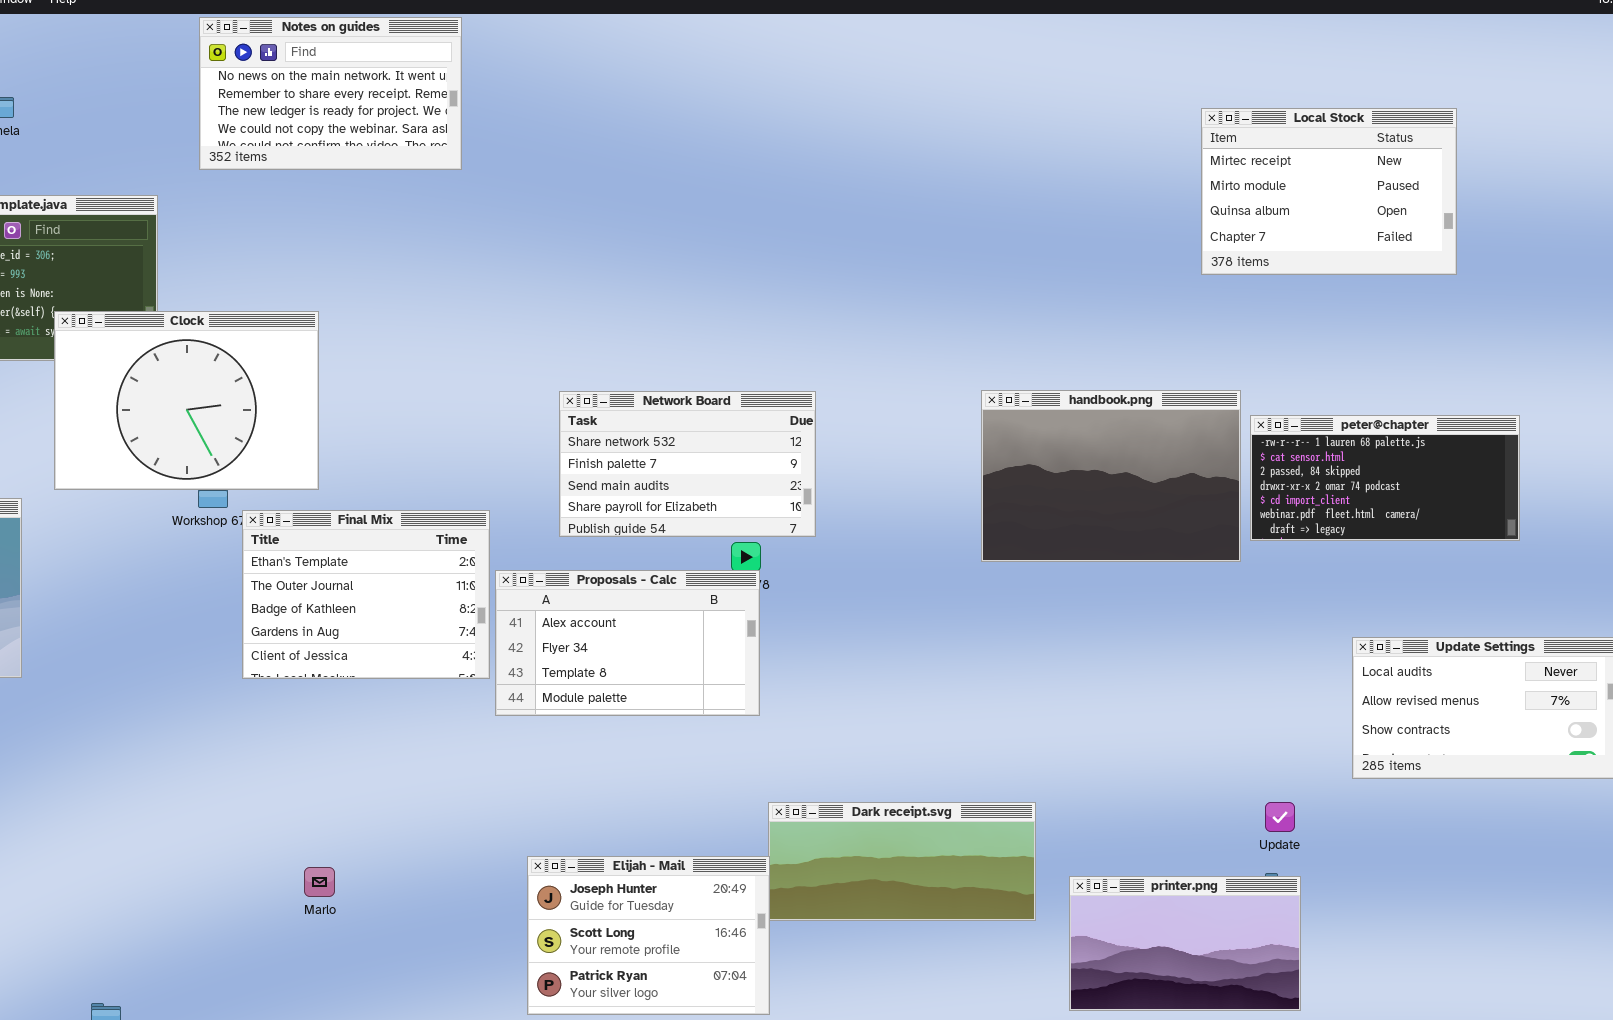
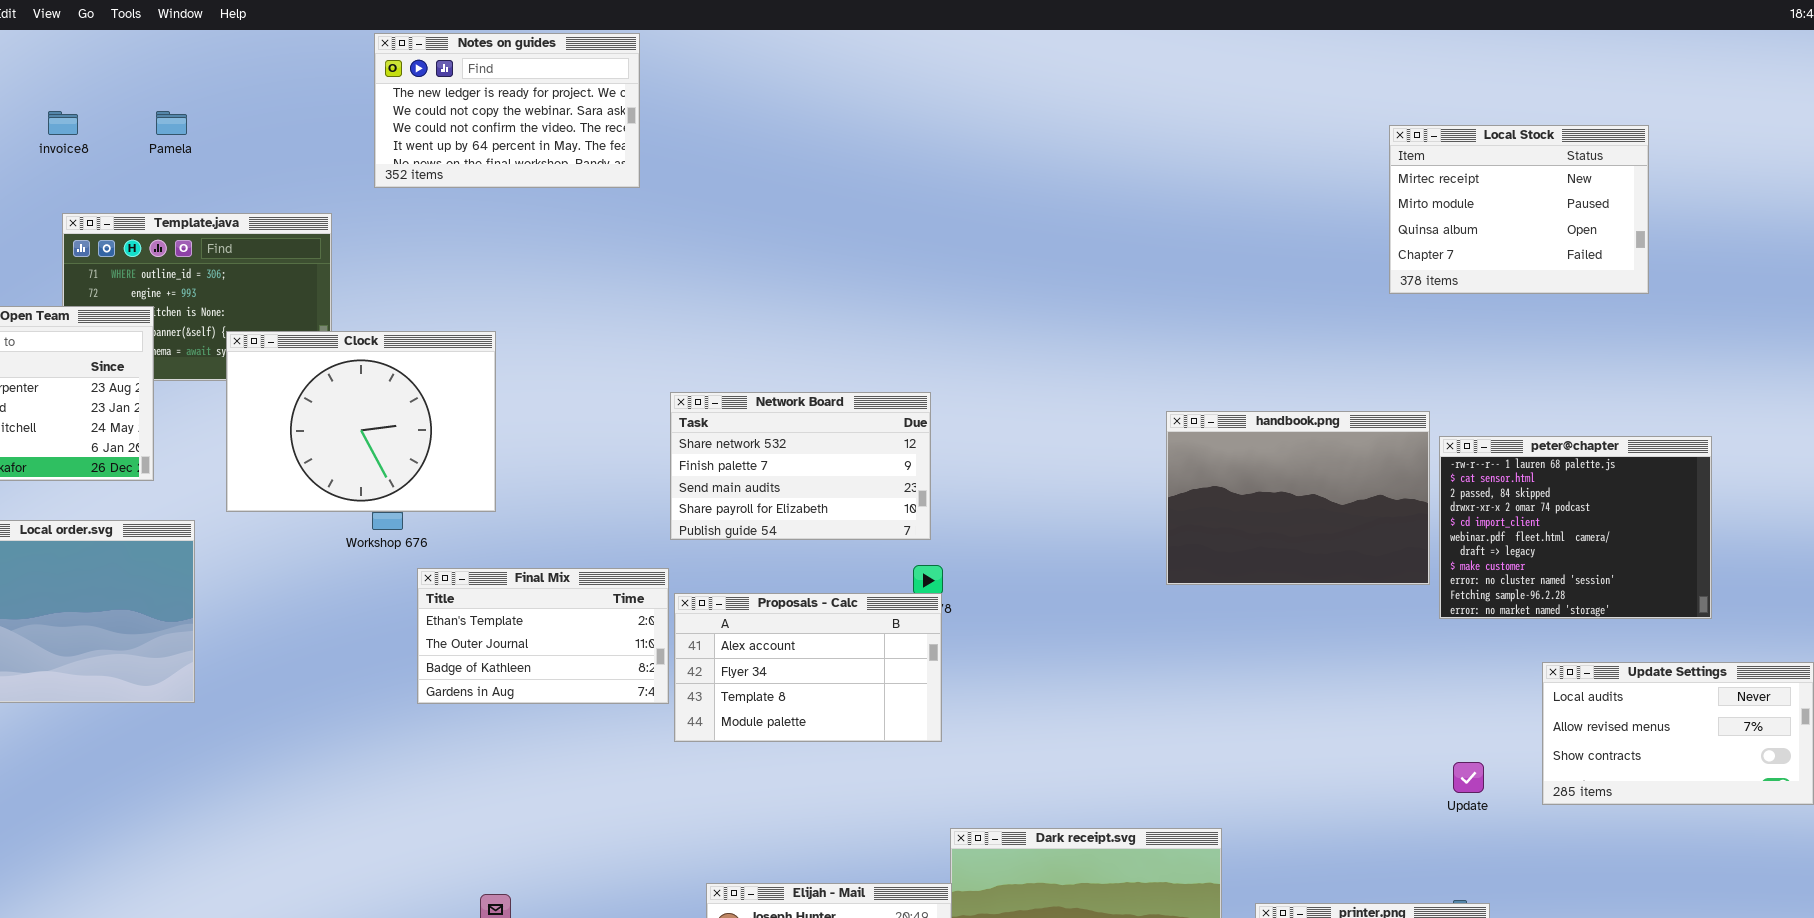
Notes on guides: [199,17,462,170] -> [374,33,640,188], scrolled down 2 rows
Network Board: [559,391,816,537] -> [670,392,931,540], moved
peter@chapter: [1250,415,1520,541] -> [1439,436,1712,619], resized
Final Mix: [242,510,490,679] -> [417,568,669,704], resized
Update: [1265,802,1295,832] -> [1453,762,1484,793], moved

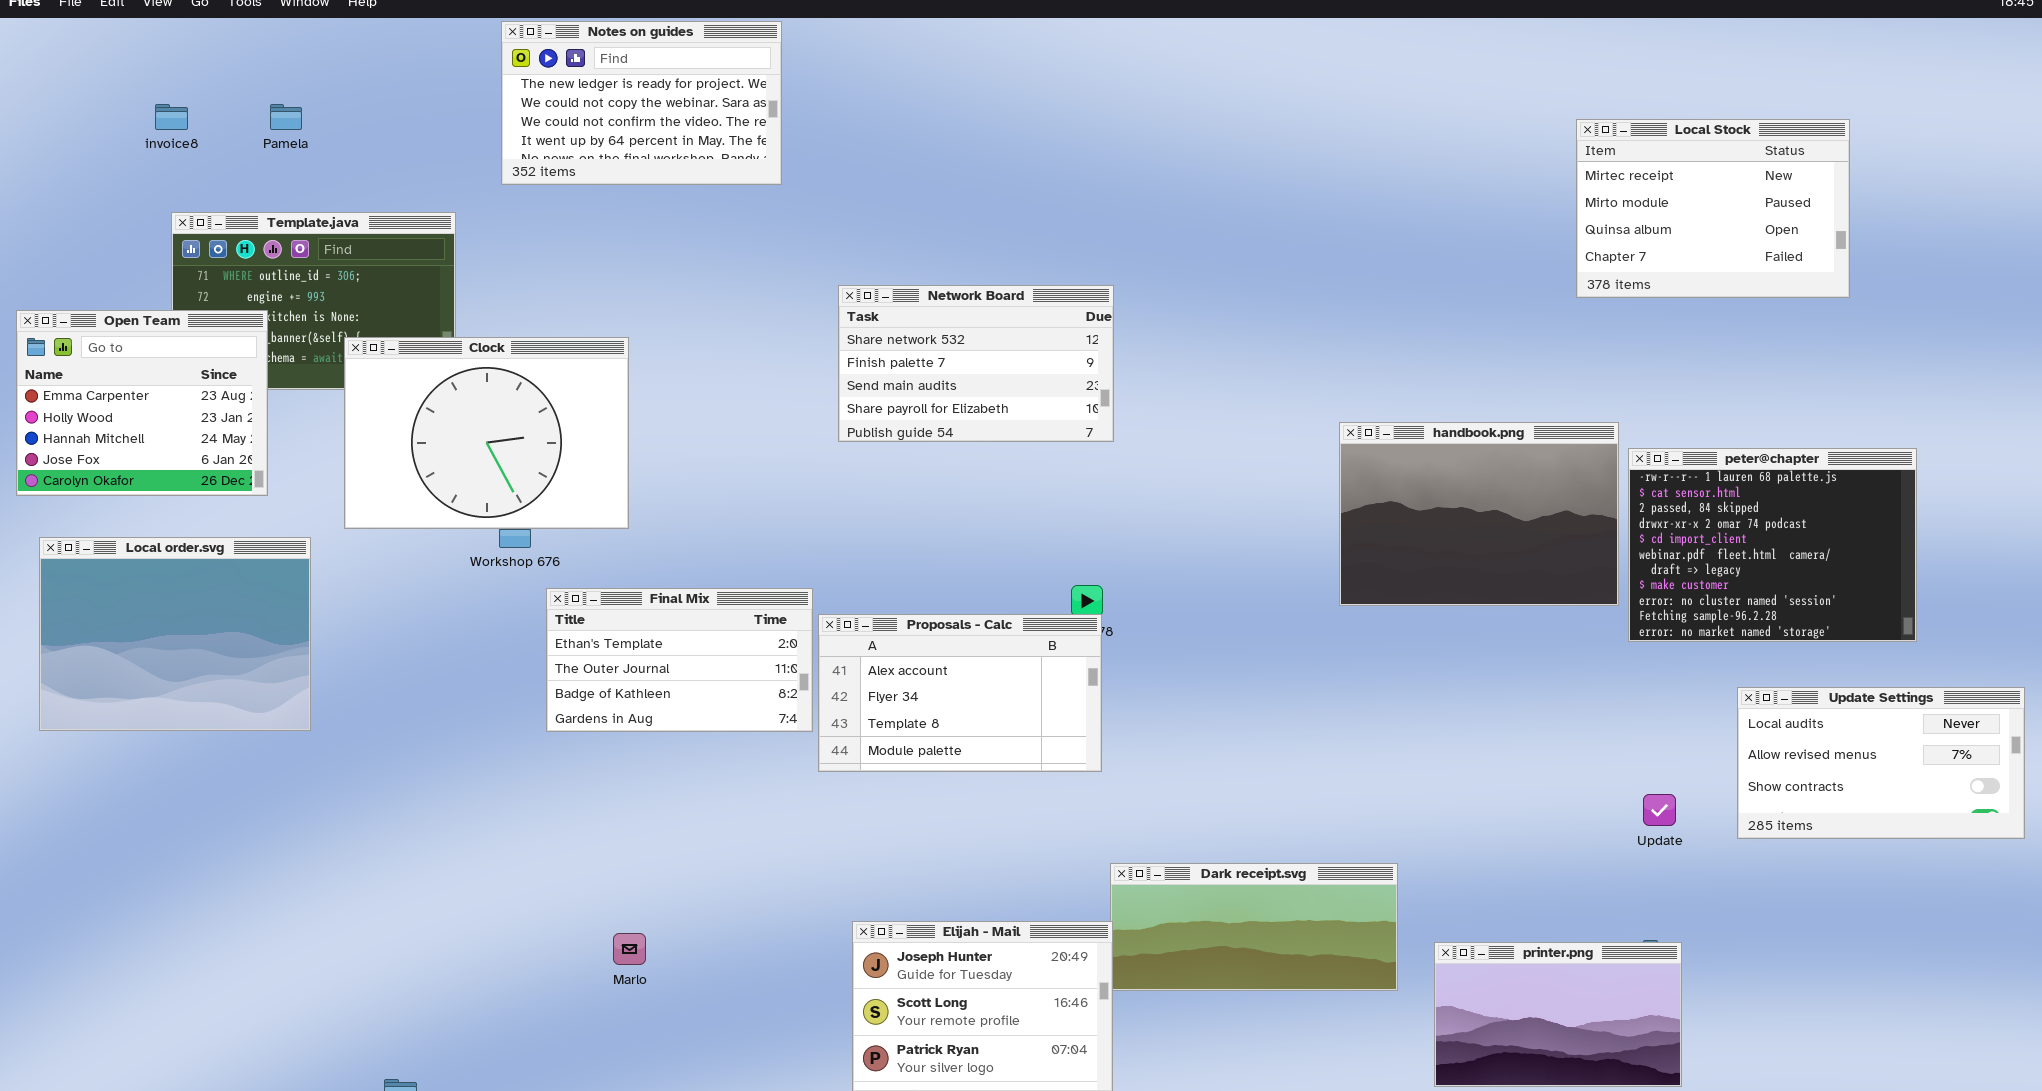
Network Board: [670,392,931,540] -> [838,285,1114,442], moved

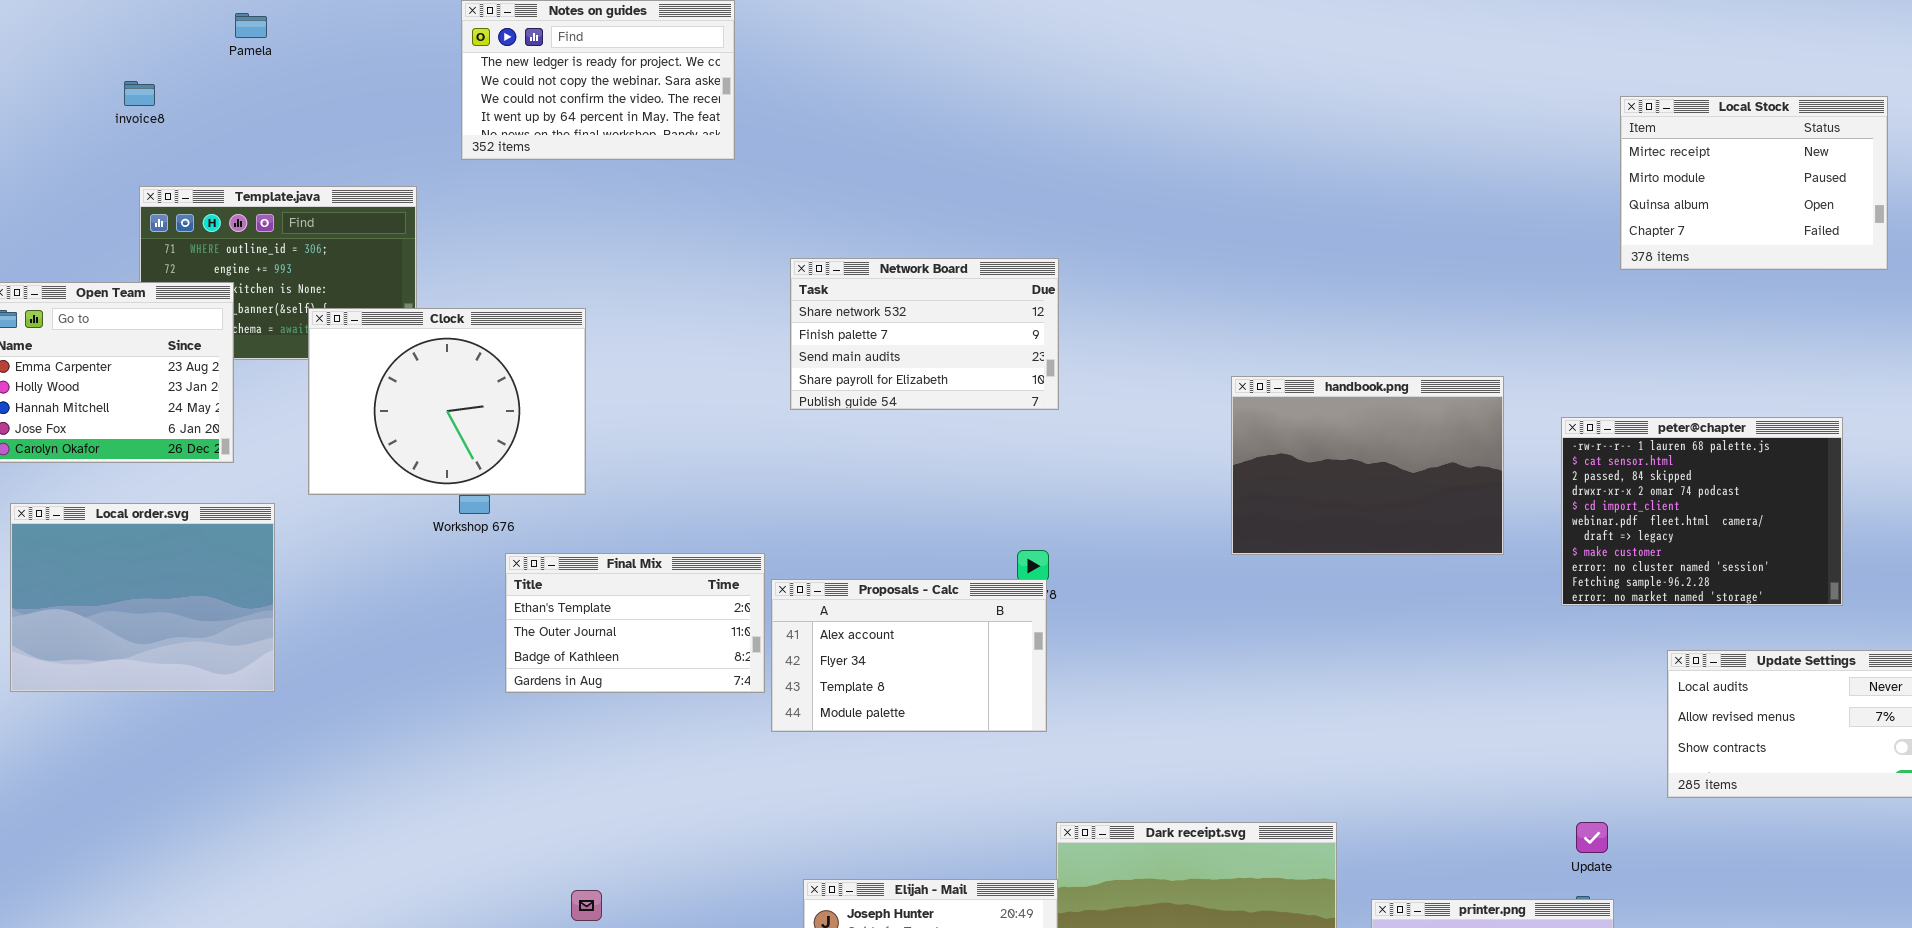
Pamela: [270,104,302,130] -> [235,13,267,38], moved
Local Stock: [1576,119,1850,298] -> [1620,96,1888,270], moved
handbook.png: [1339,422,1619,606] -> [1231,376,1504,555], moved
Update: [1643,794,1676,826] -> [1576,822,1608,853], moved

